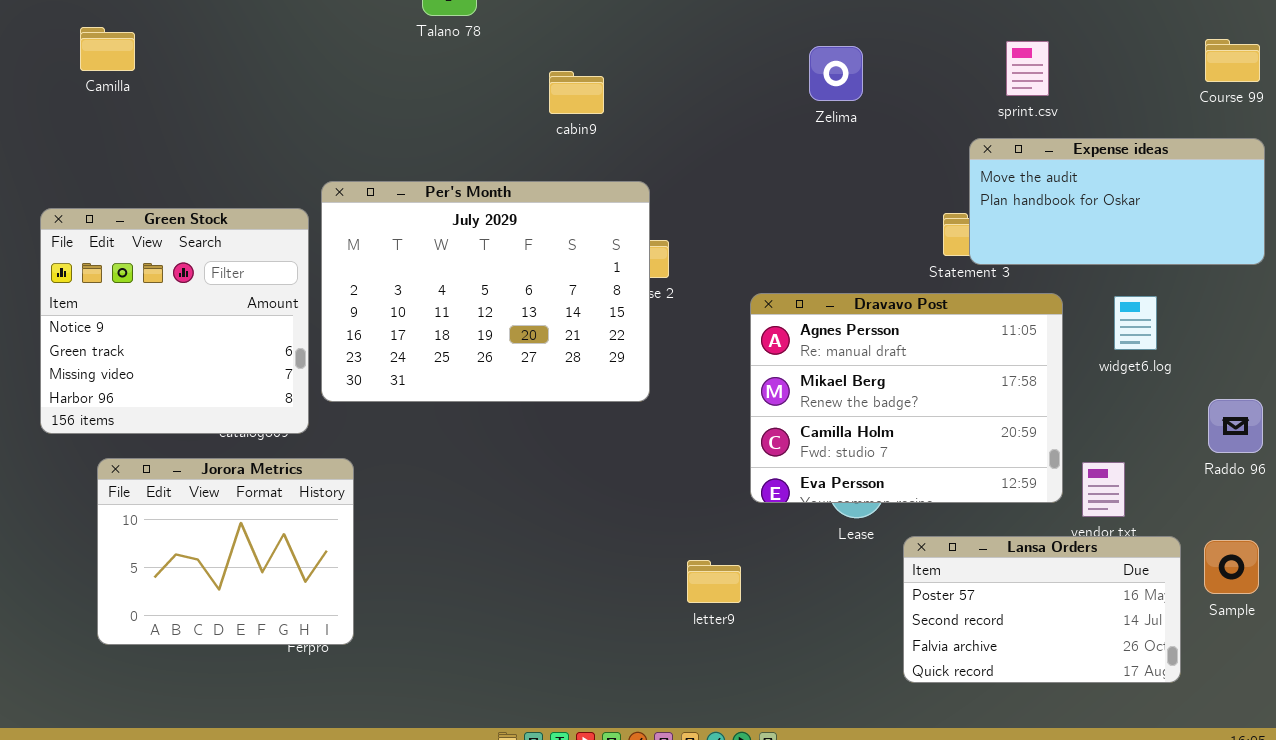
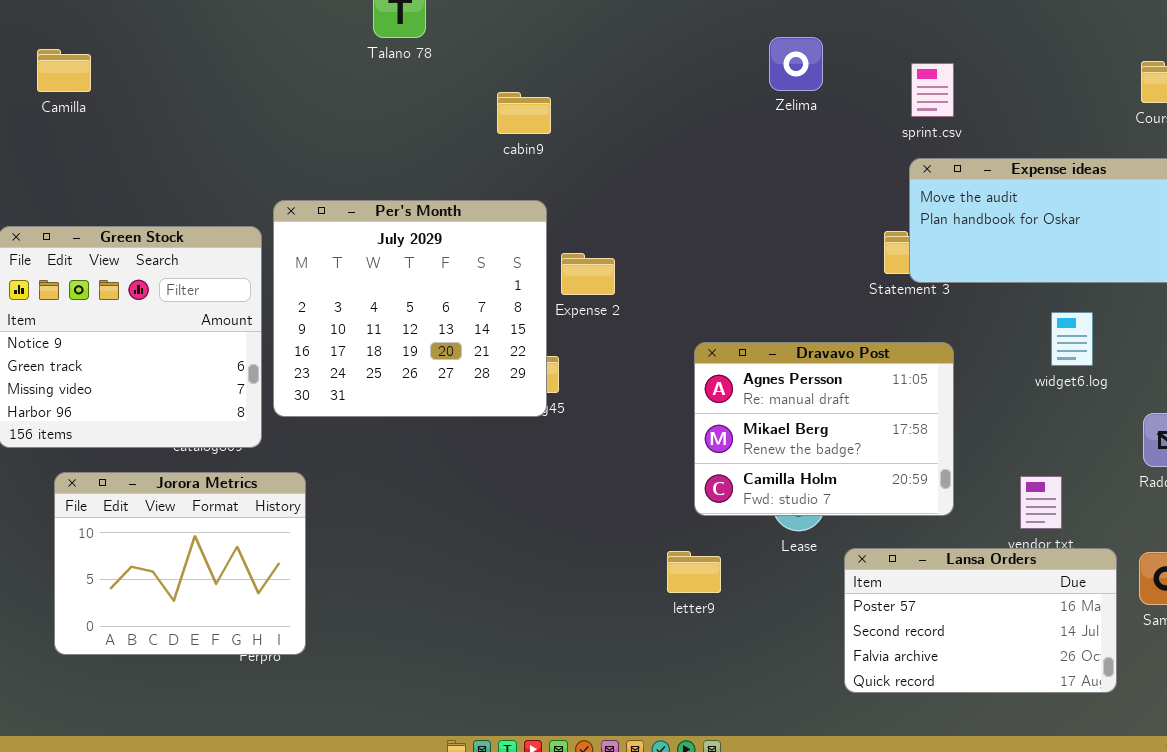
sprint.csv: [1006,41,1049,96] -> [911,63,954,117], moved
Zelima: [809,46,863,101] -> [769,37,823,91], moved
Per's Month: [321,181,650,402] -> [273,200,547,417], resized
Dravavo Post: [750,293,1063,503] -> [694,342,954,516], resized
letter9: [687,560,741,603] -> [667,551,721,593], moved

